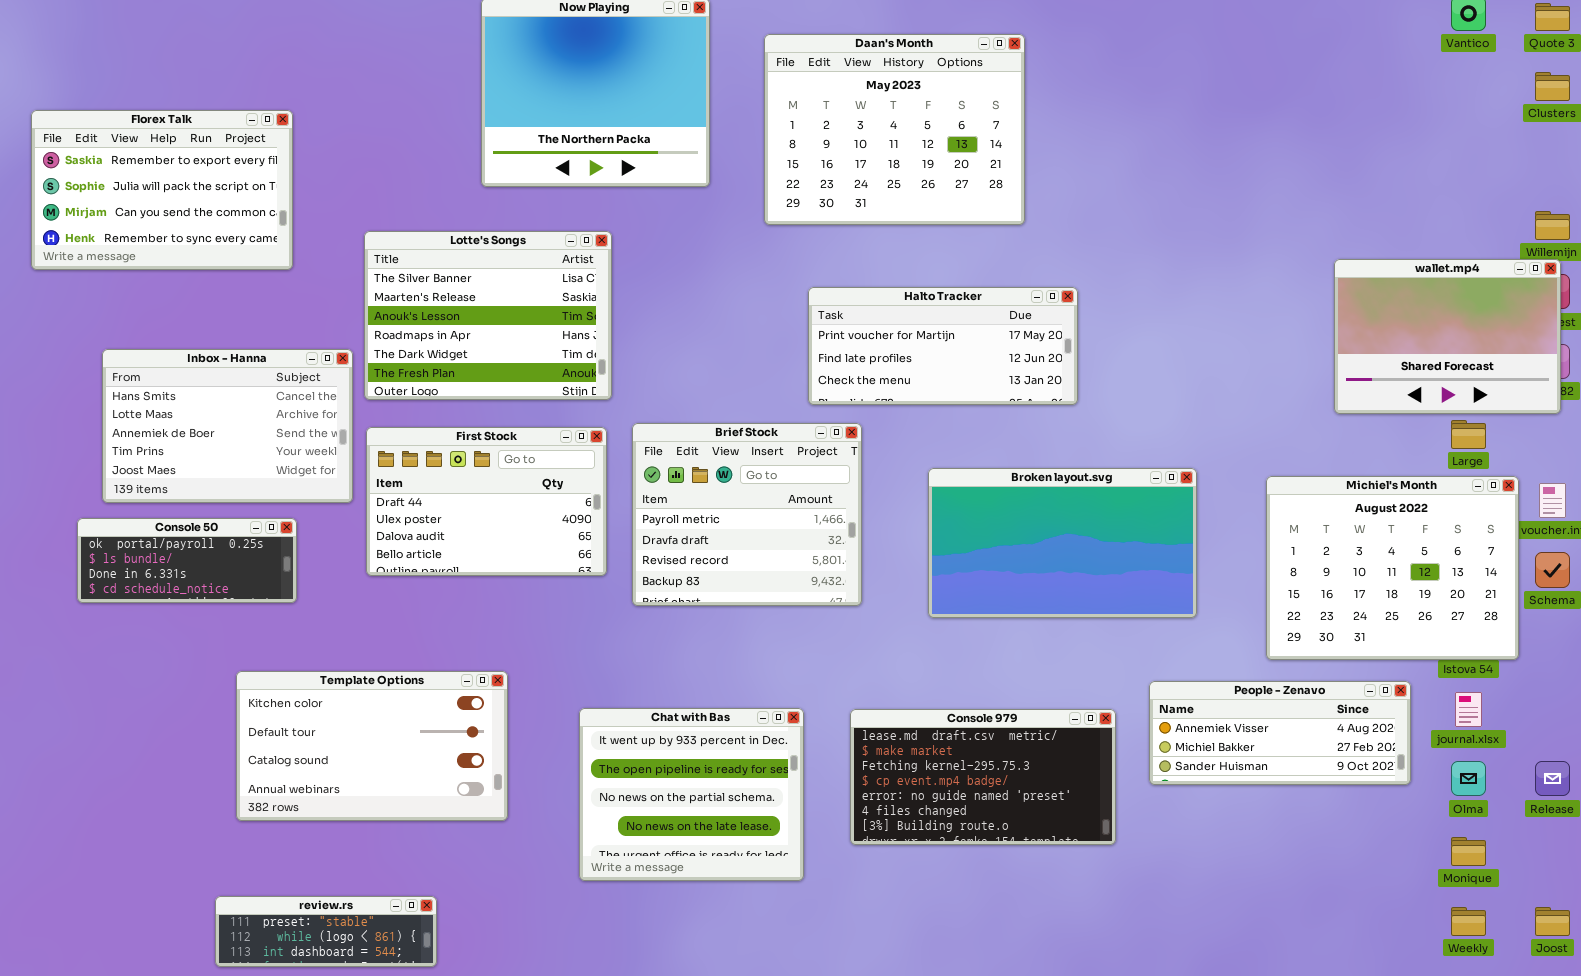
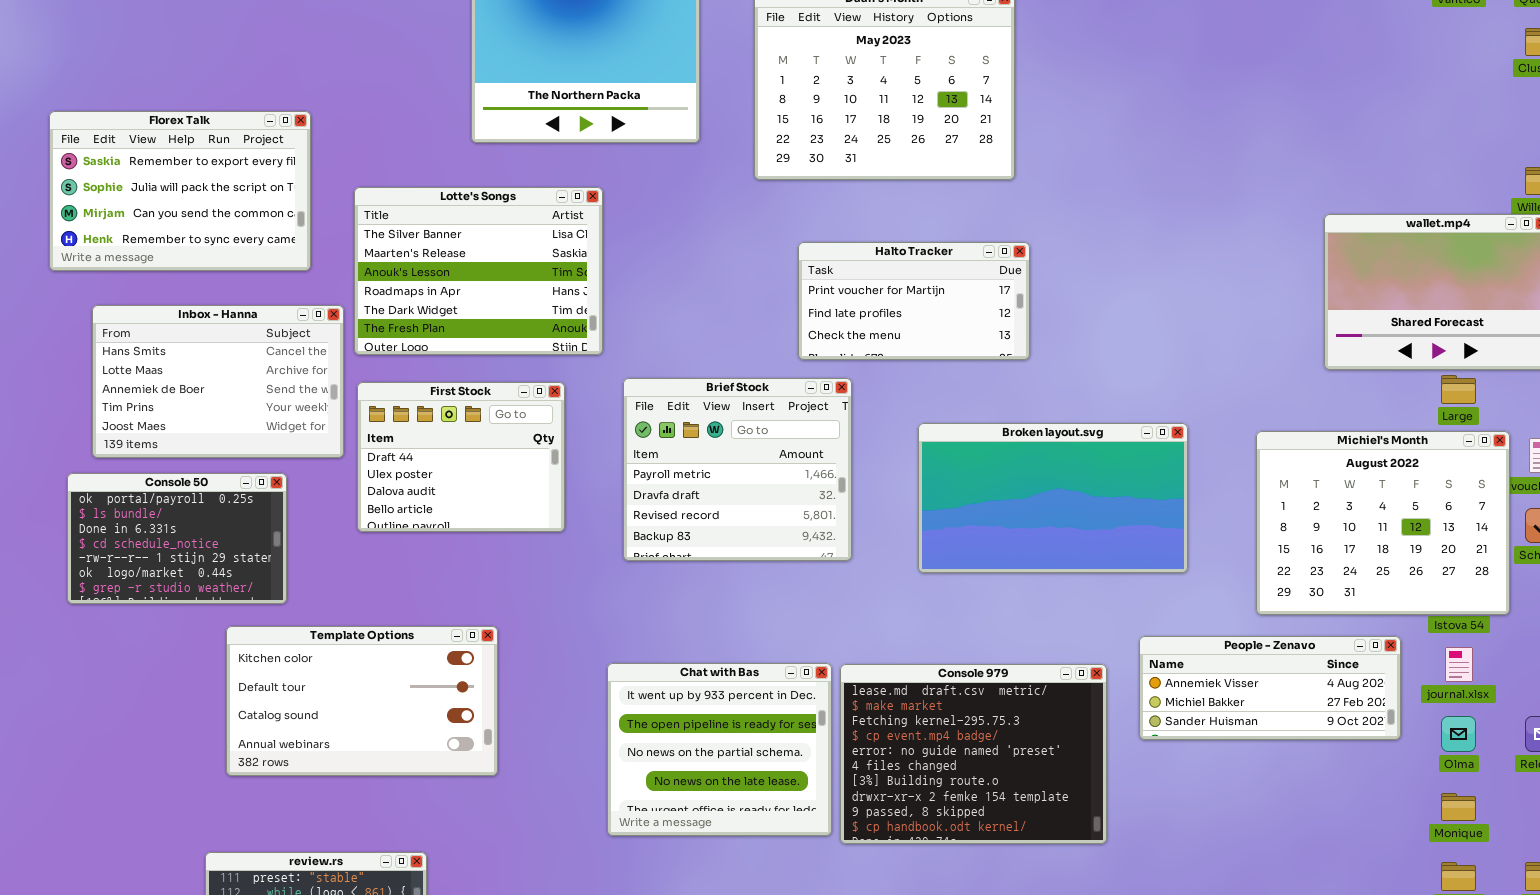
Florex Talk: [31,110,293,270] -> [49,111,311,271], moved
Halto Tracker: [808,287,1078,405] -> [798,242,1030,360], resized
First Stock: [366,427,607,576] -> [357,382,565,532], resized
Console 50: [77,518,297,603] -> [67,473,287,604], resized
Chat with Bas: [579,708,804,881] -> [607,663,832,836], moved
Console 979: [850,709,1116,845] -> [840,664,1107,844], resized

